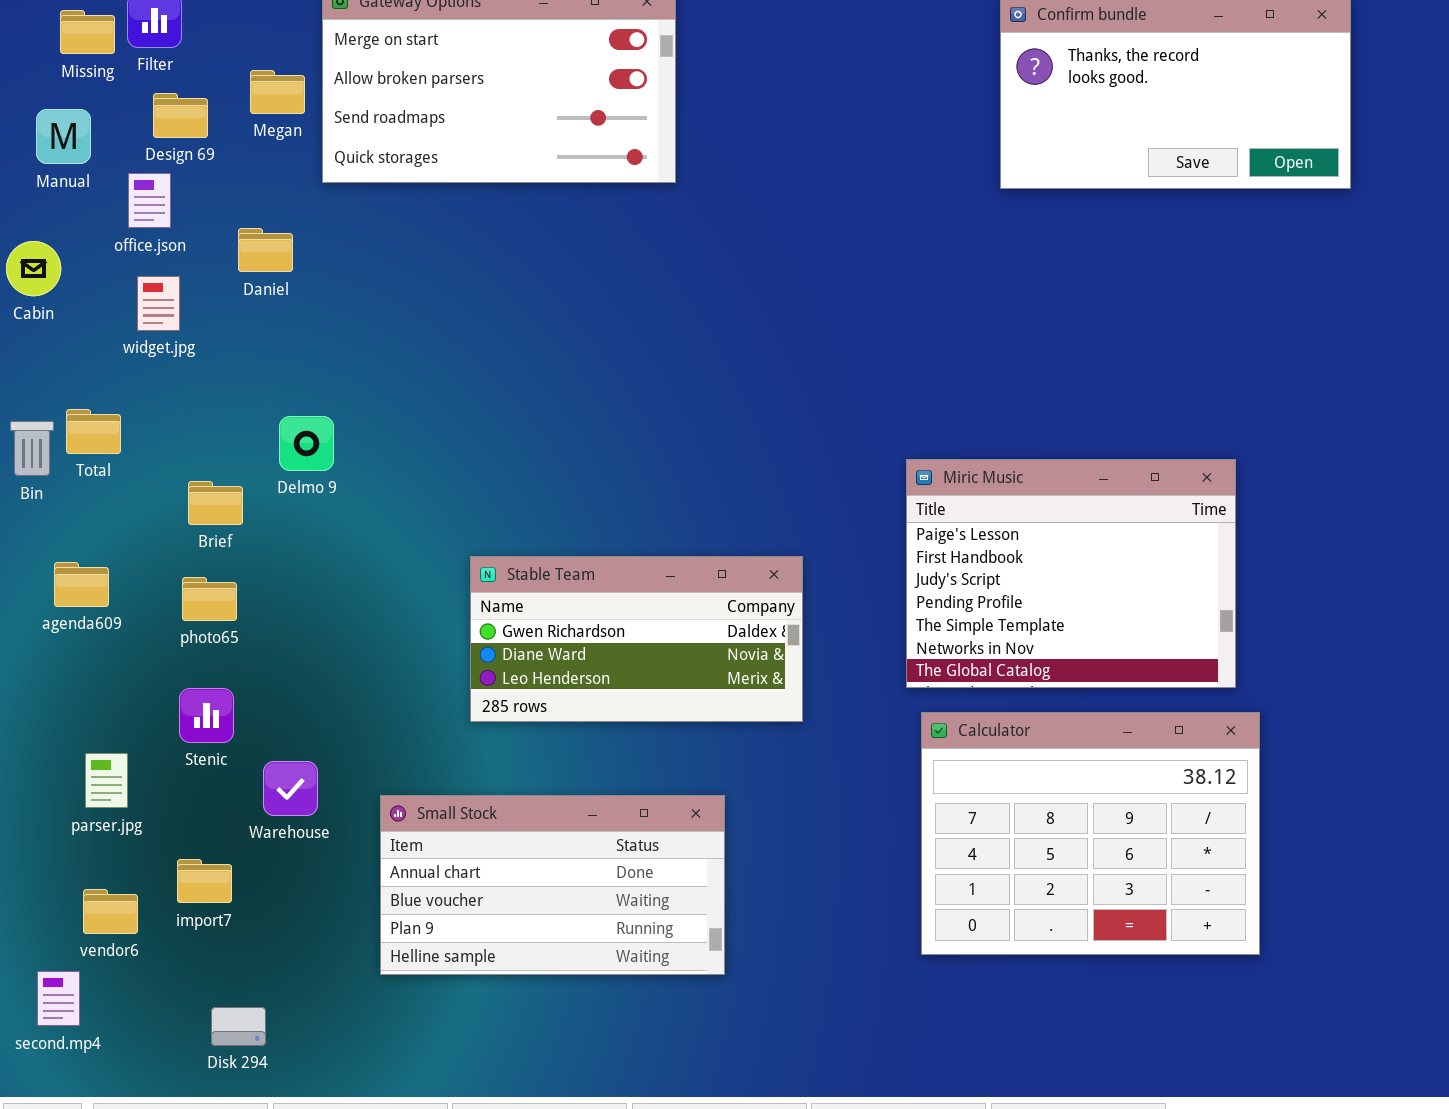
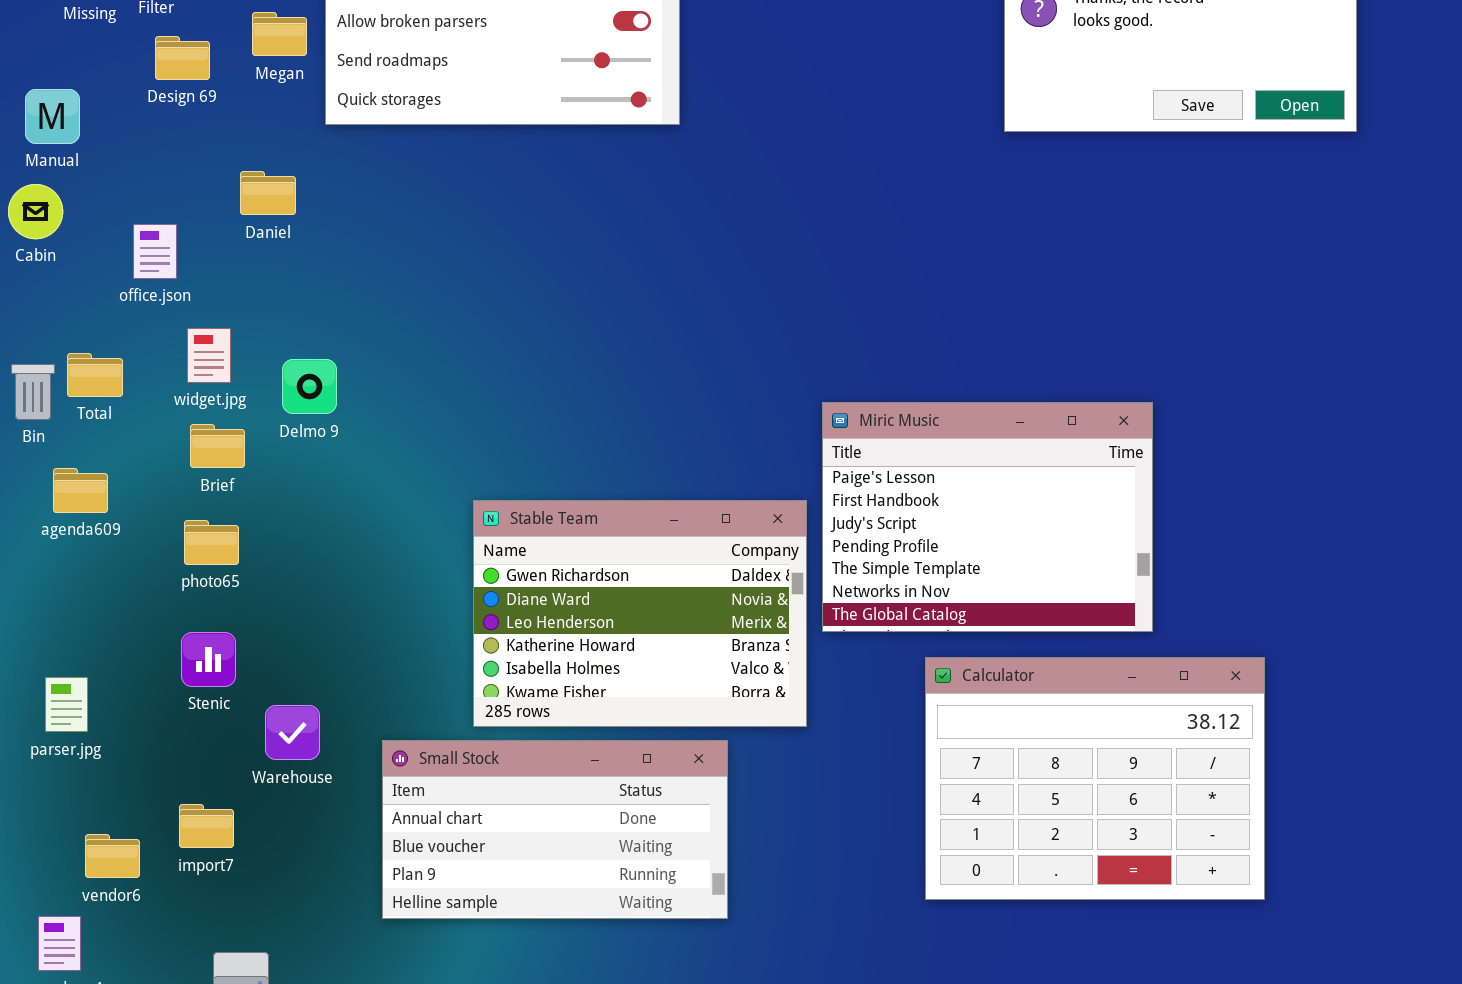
Manual: [36,109,91,164] -> [25,89,80,144], moved
office.json: [128,173,171,228] -> [133,224,177,279], moved
widget.jpg: [137,276,180,331] -> [187,328,231,383], moved
Miric Music: [906,459,1236,688] -> [822,402,1153,632], moved
Stable Team: [470,556,803,722] -> [473,500,807,727], resized
agenda609: [54,562,109,607] -> [53,468,108,513], moved
parser.jpg: [85,753,128,808] -> [45,677,88,732], moved

